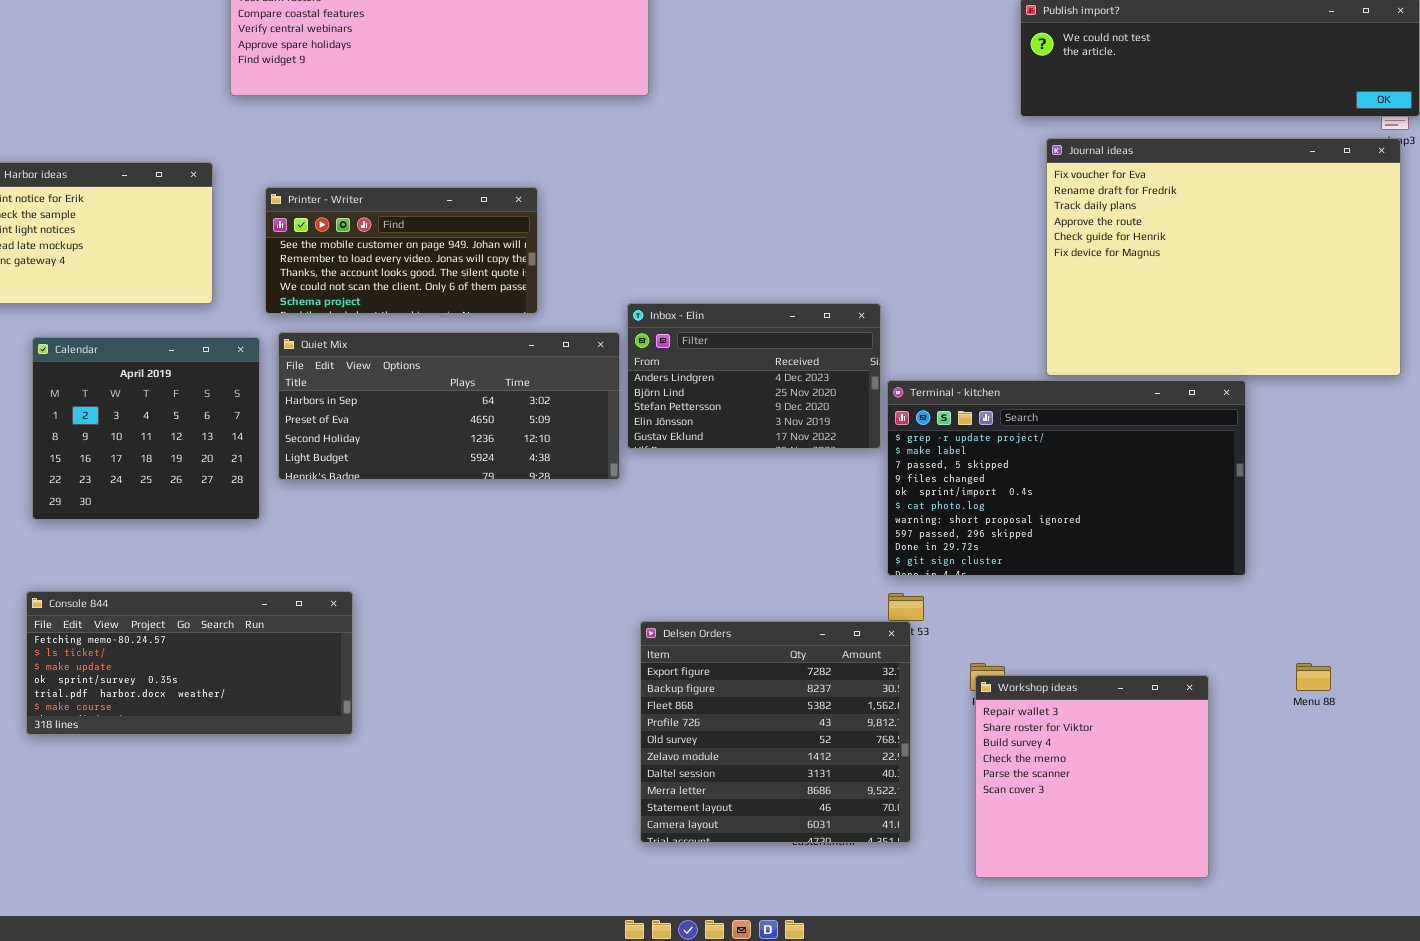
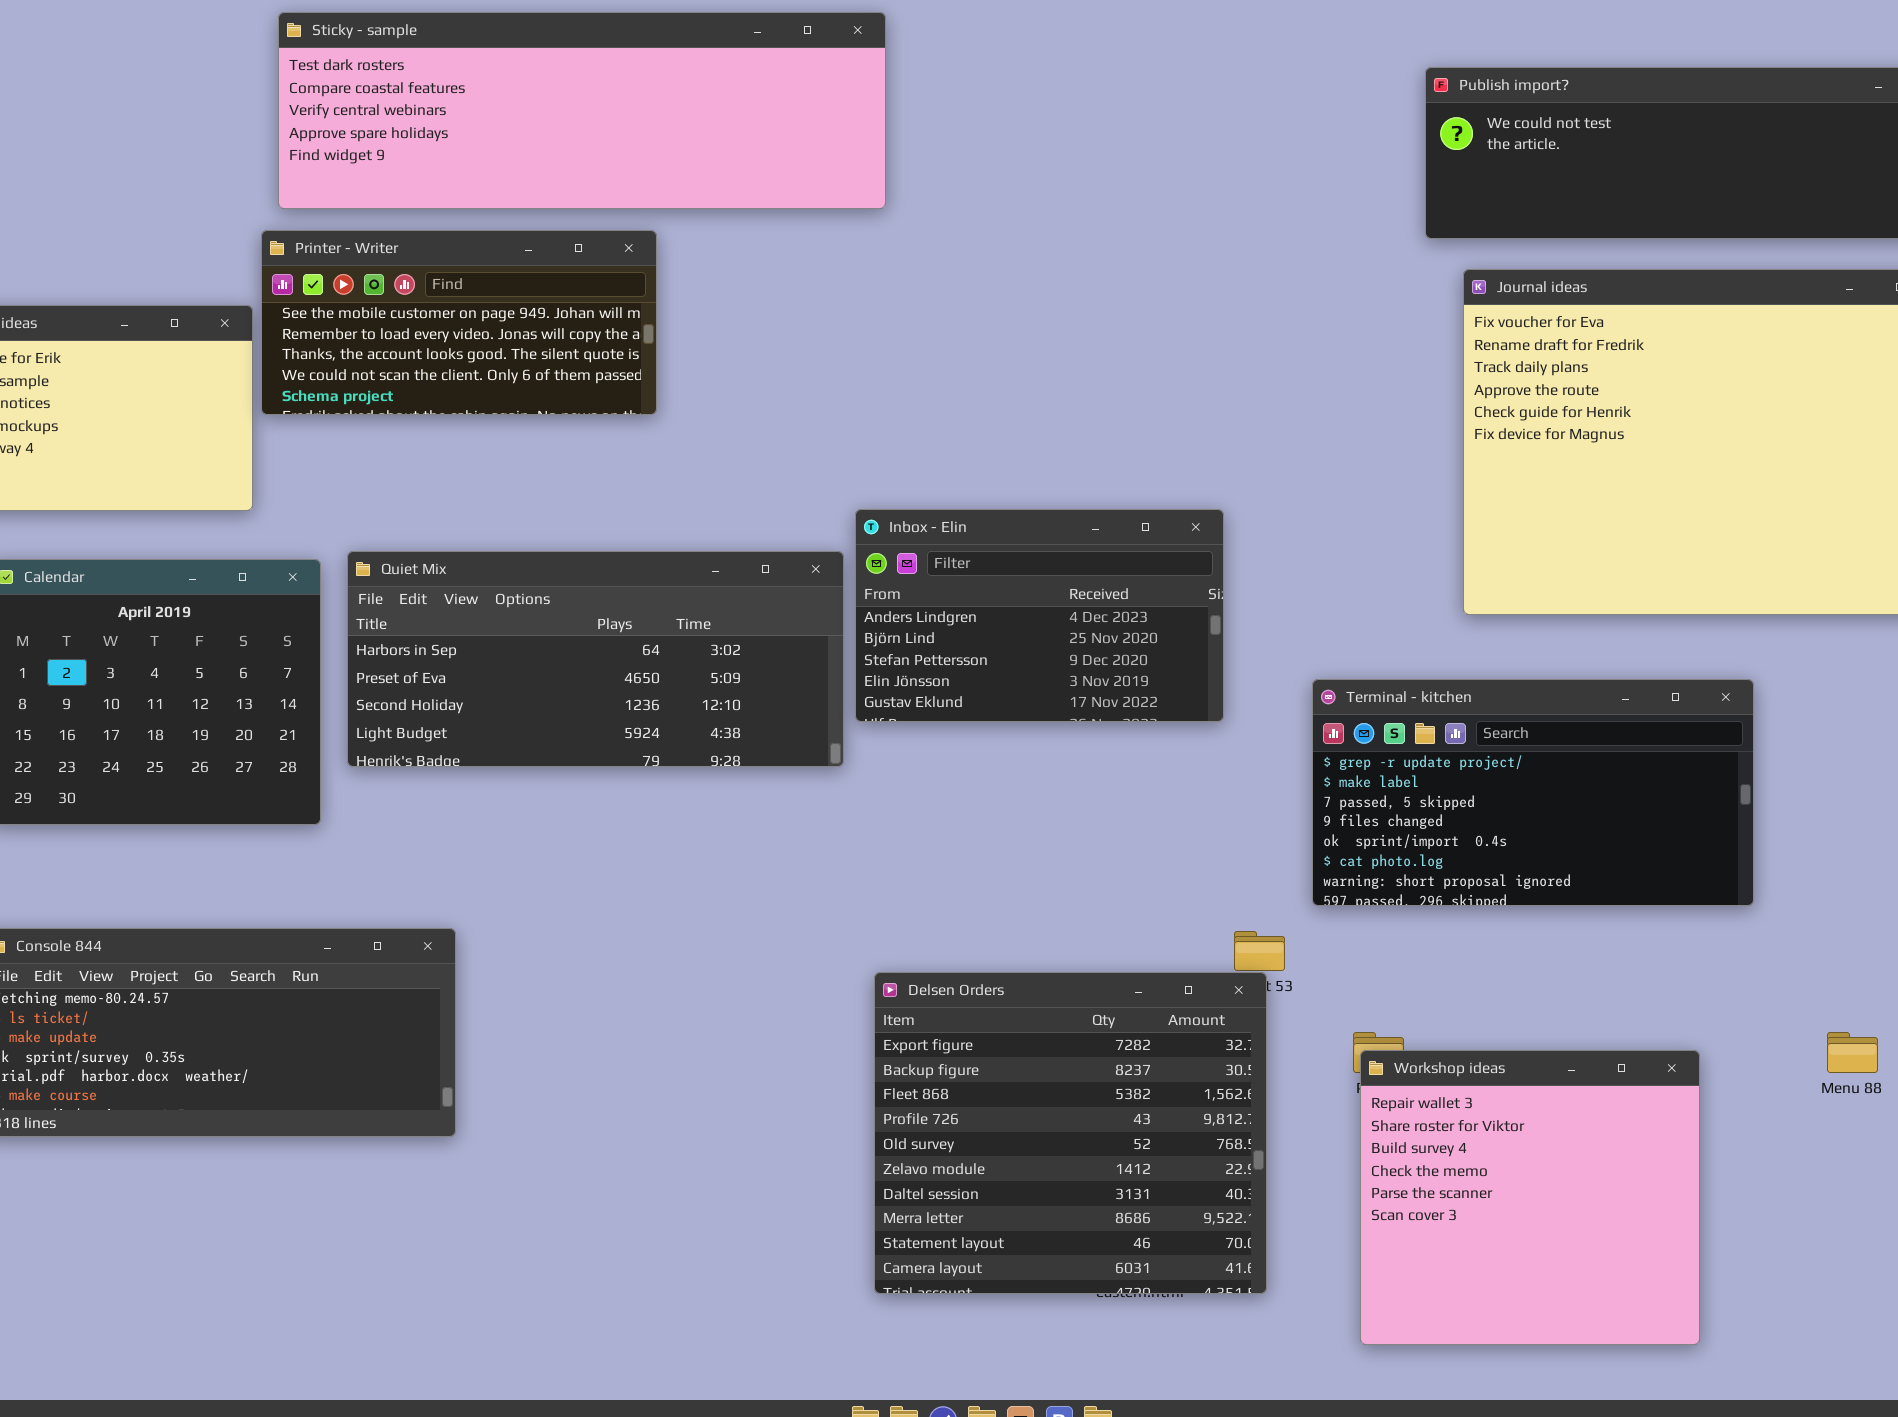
Printer - Writer: [265,187,538,314] -> [261,230,657,415], moved
Terminal - kitchen: [887,380,1246,576] -> [1312,679,1754,906], resized

